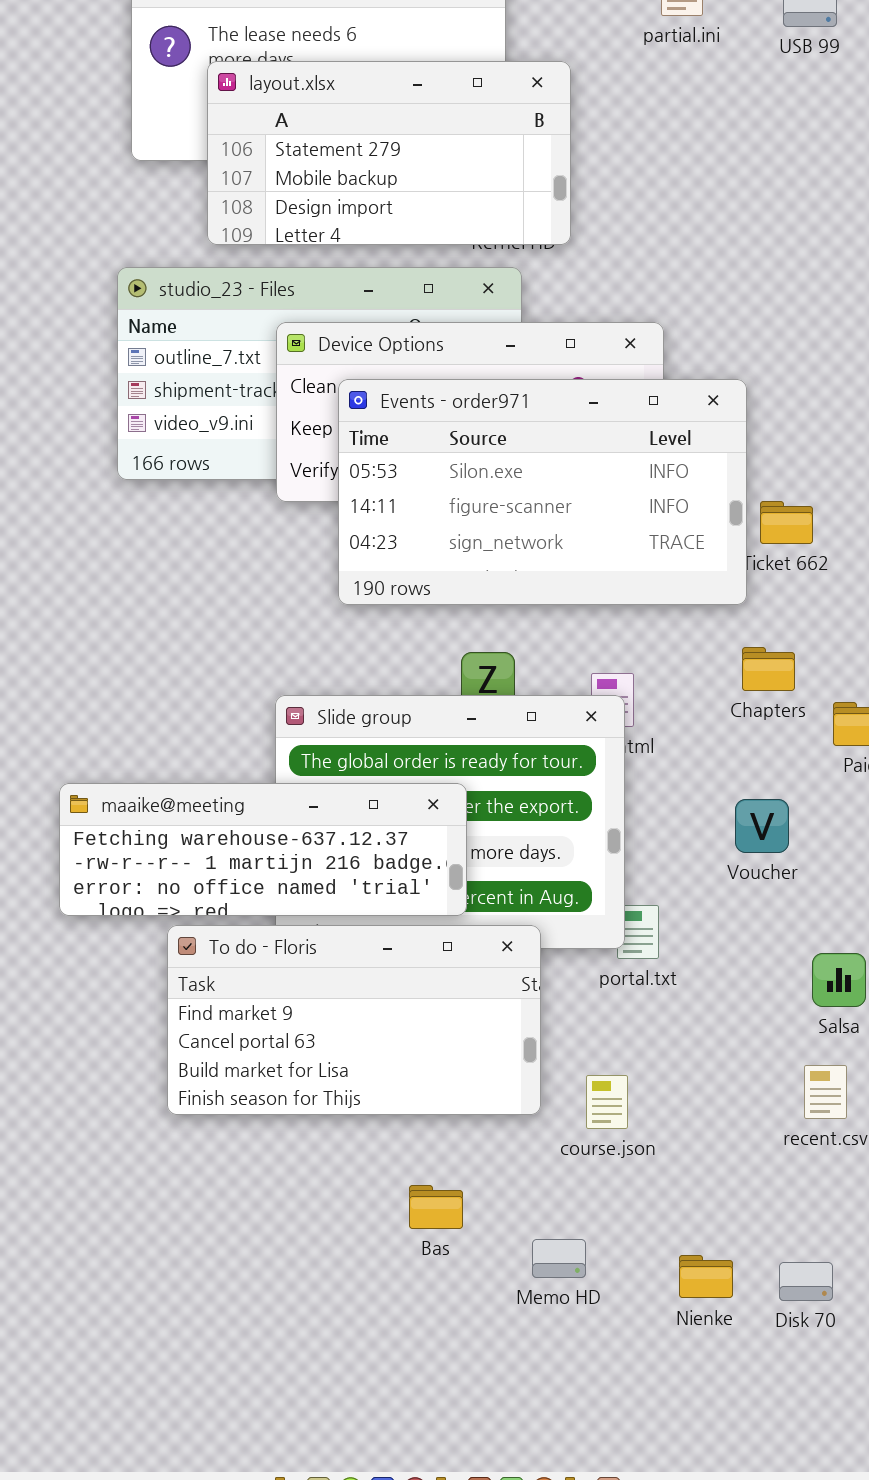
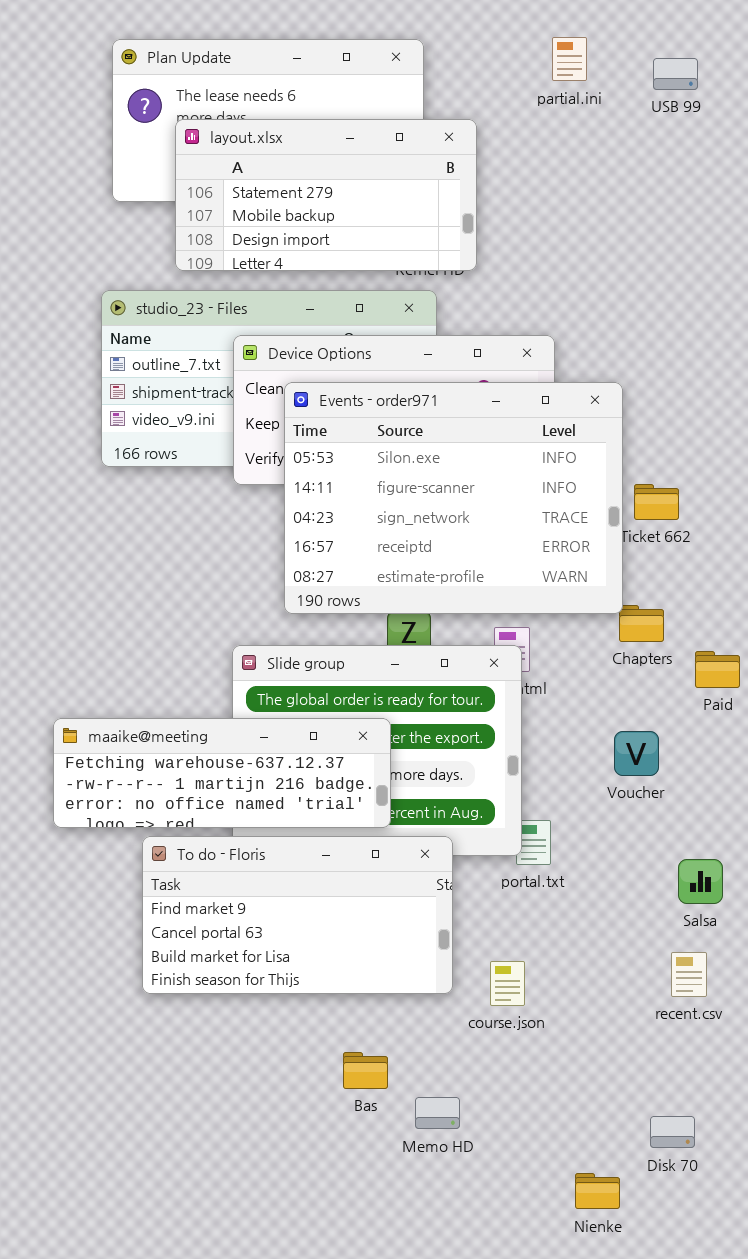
Events - order971: [338,379,747,605] -> [284,382,623,614], resized
Memo HD: [532,1239,586,1278] -> [415,1097,460,1129], moved
Nienke: [679,1255,733,1298] -> [575,1173,620,1209], moved

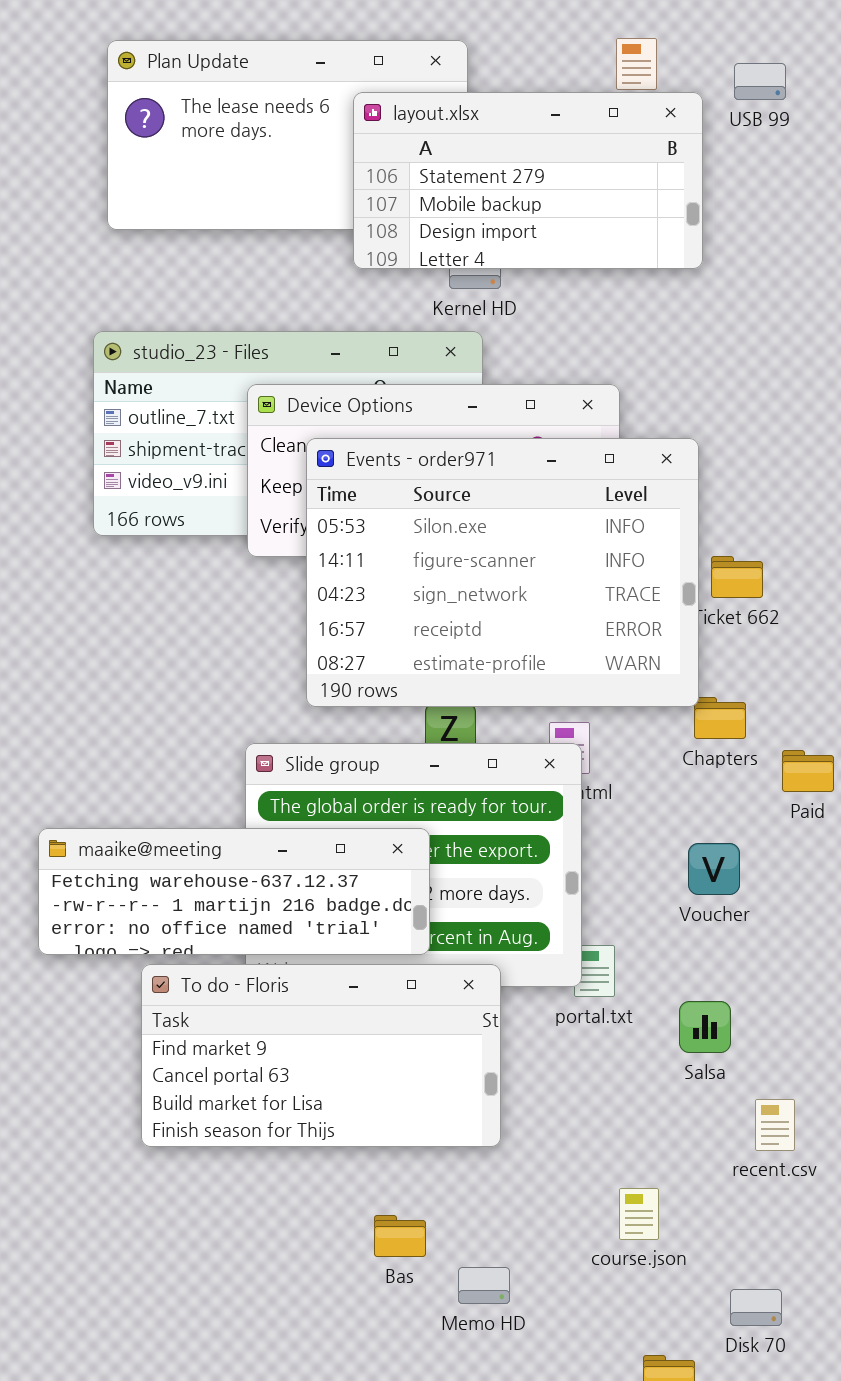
layout.xlsx: [175,119,477,271] -> [353,92,703,269], moved
Salsa: [678,859,723,904] -> [679,1001,731,1053], moved
course.json: [490,961,525,1006] -> [619,1188,659,1240], moved

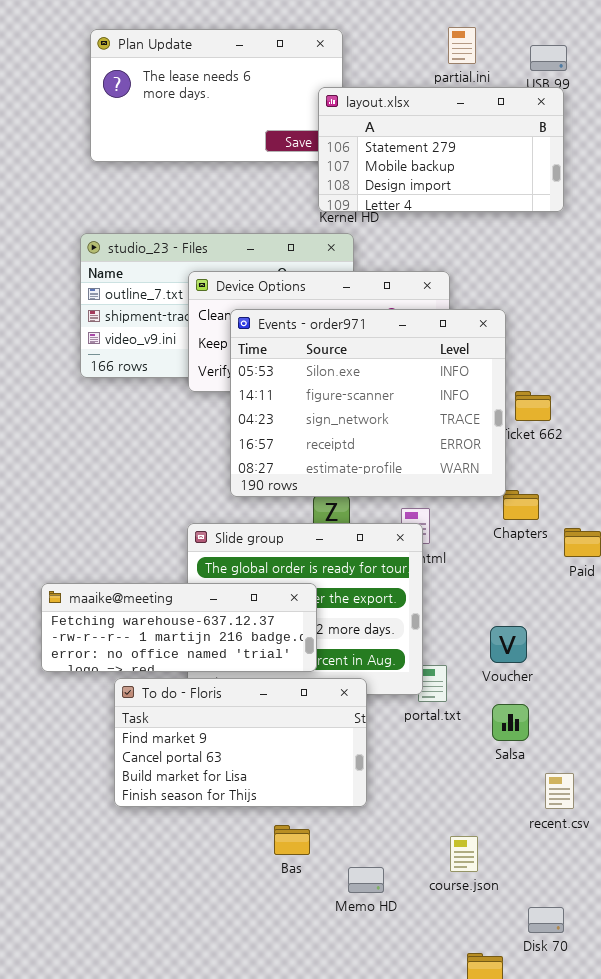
layout.xlsx: [353,92,703,269] -> [318,87,564,212], moved
Voucher: [688,843,740,895] -> [490,626,527,663], moved
Bas: [374,1215,426,1257] -> [274,825,310,855], moved
Memo HD: [458,1267,510,1304] -> [348,867,384,893], moved

